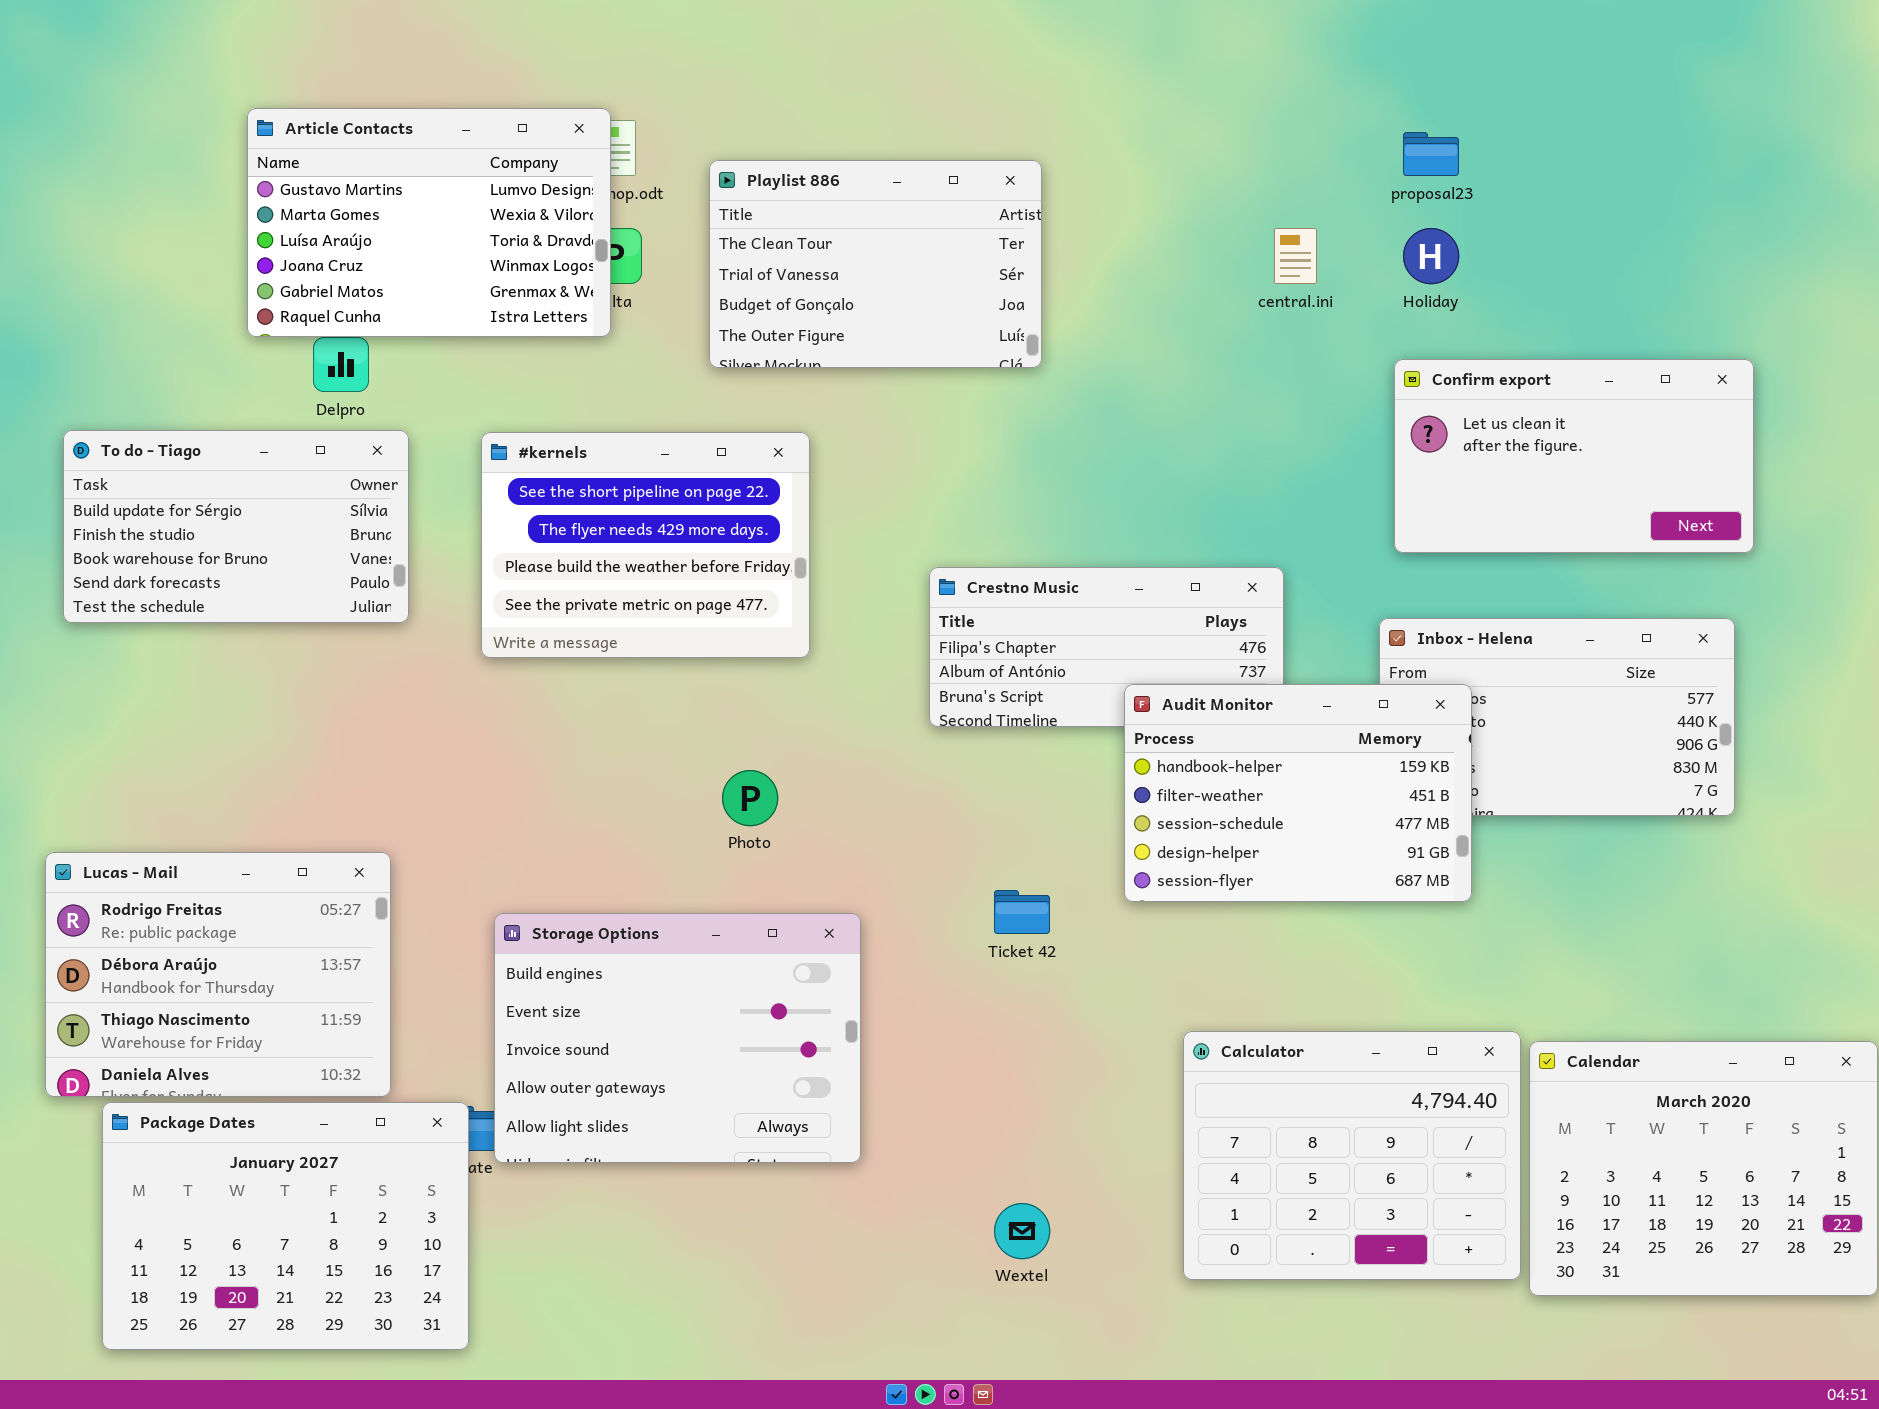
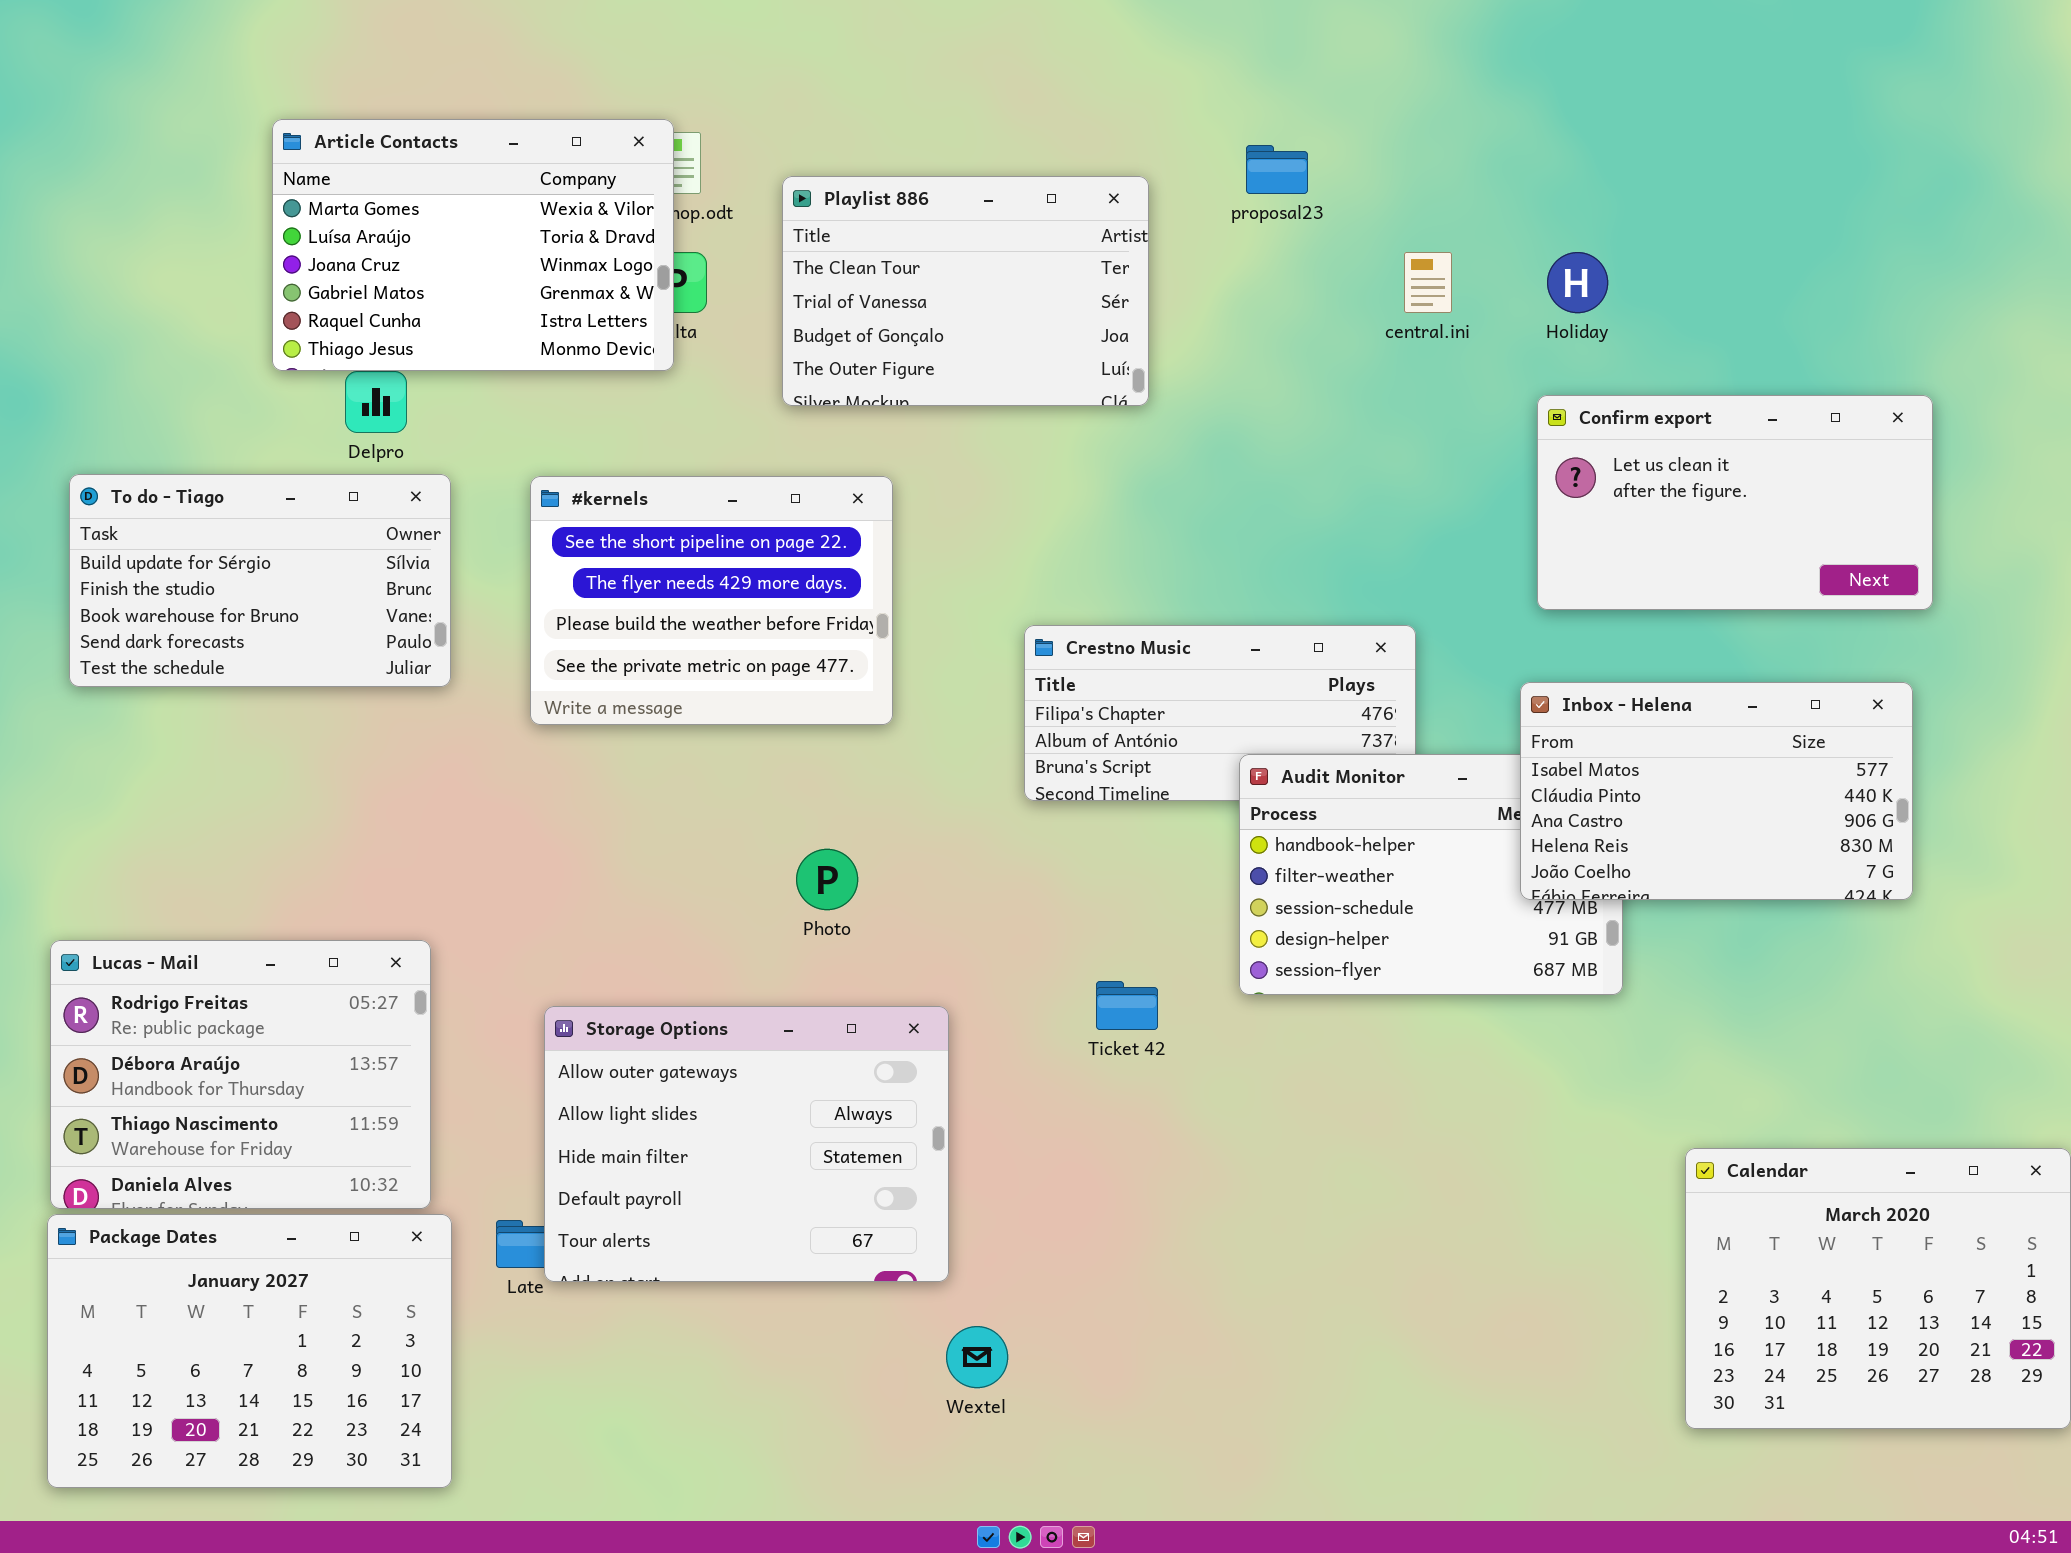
Article Contacts: [247,108,611,337] -> [272,119,674,371], scrolled down 1 row
proposal23: [1403,132,1459,176] -> [1246,145,1308,194], moved
Inbox - Helena: [1379,618,1735,816] -> [1520,682,1913,900], raised
Storage Options: [494,913,861,1163] -> [544,1006,949,1282], scrolled down 3 rows
Calculator: [1183,1031,1521,1280] -> none, closed
Package Dates: [102,1102,469,1350] -> [47,1214,452,1488], moved
Wextel: [994,1203,1050,1259] -> [946,1326,1008,1388], moved

